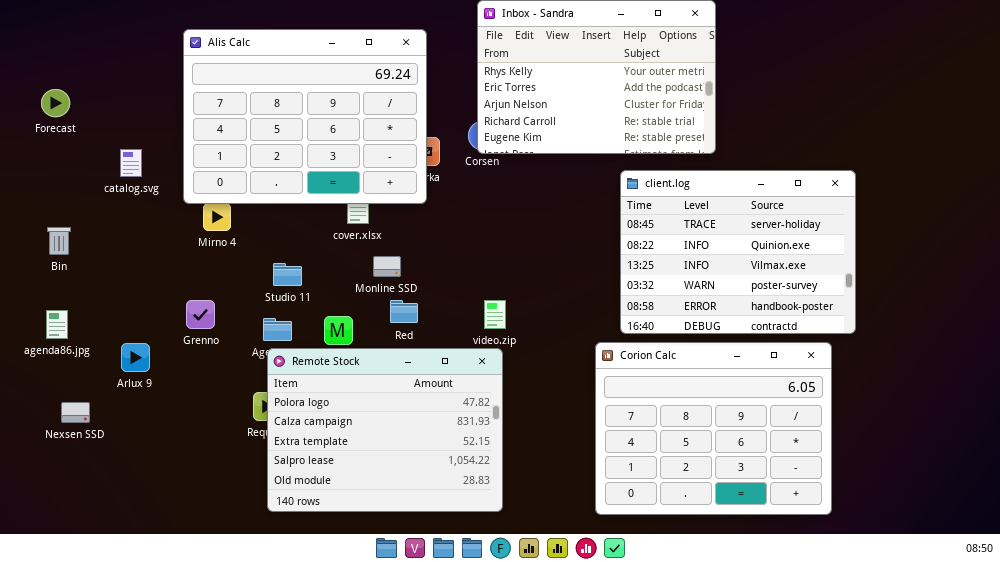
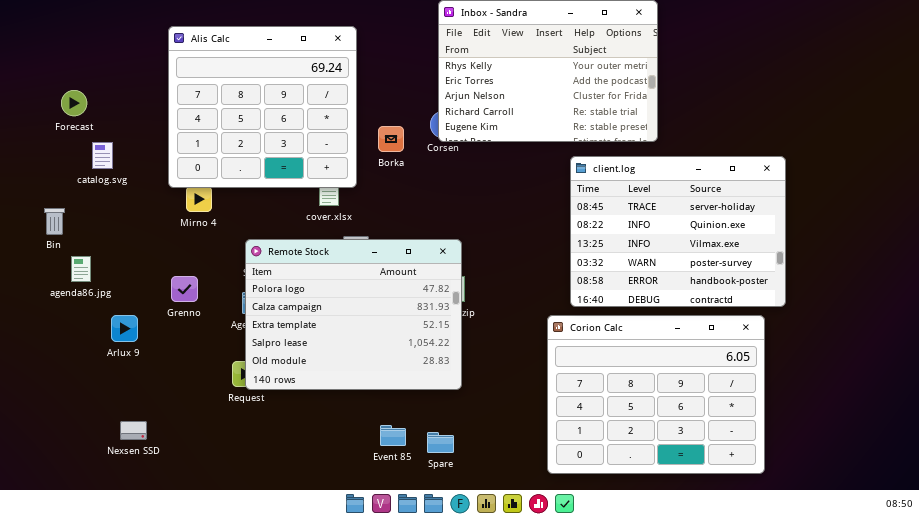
Alis Calc: [183,29,427,204] -> [168,26,357,188], resized
Forecast: [41,89,70,117] -> [61,90,87,116], moved
catalog.svg: [120,149,142,177] -> [92,142,113,169], moved
agenda86.jpg: [46,310,68,339] -> [71,256,91,282], moved
Remote Stock: [267,348,503,512] -> [245,239,462,390], moved
Nexsen SSD: [61,402,90,423] -> [120,421,147,440], moved

